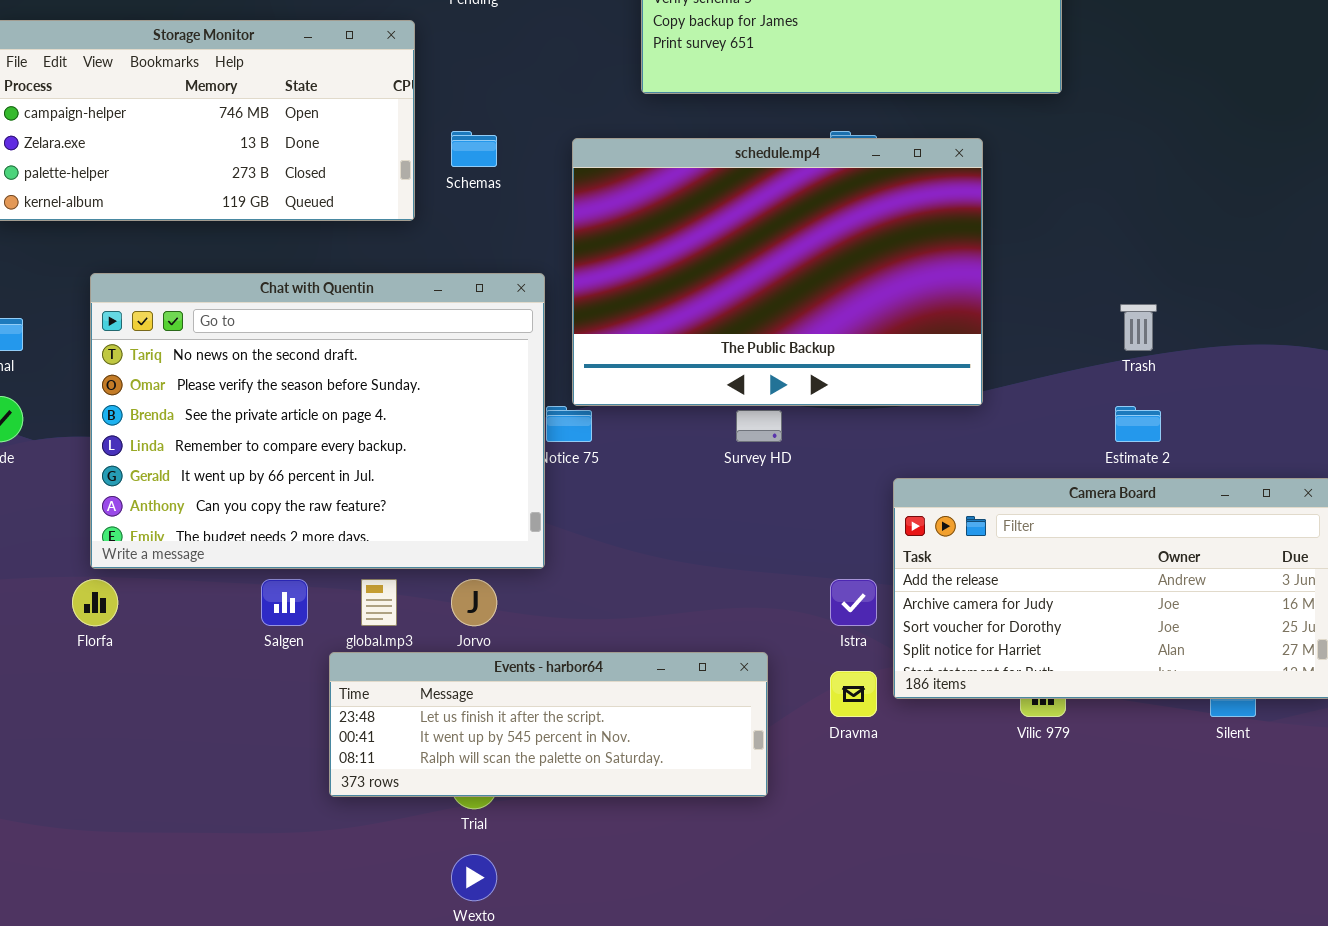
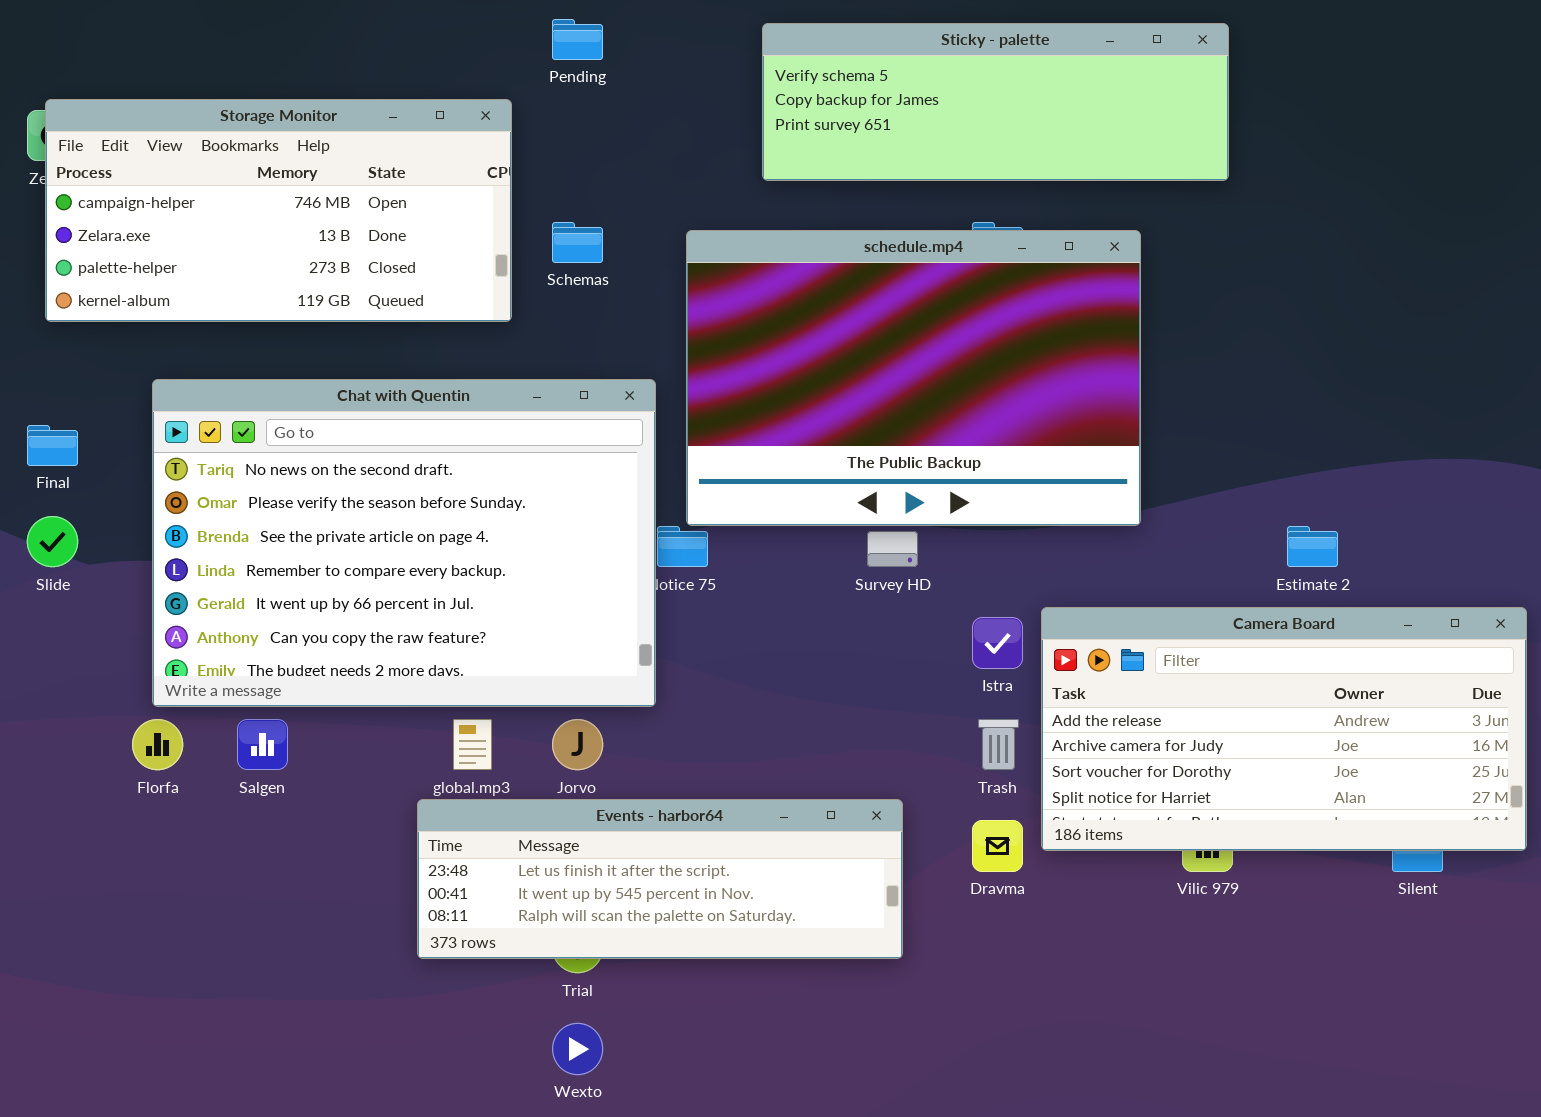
Trash: [1120,304,1157,351] -> [978,719,1019,770], moved
Salgen: [261,579,308,626] -> [237,719,288,770], moved
Istra: [830,579,877,626] -> [972,617,1023,669], moved

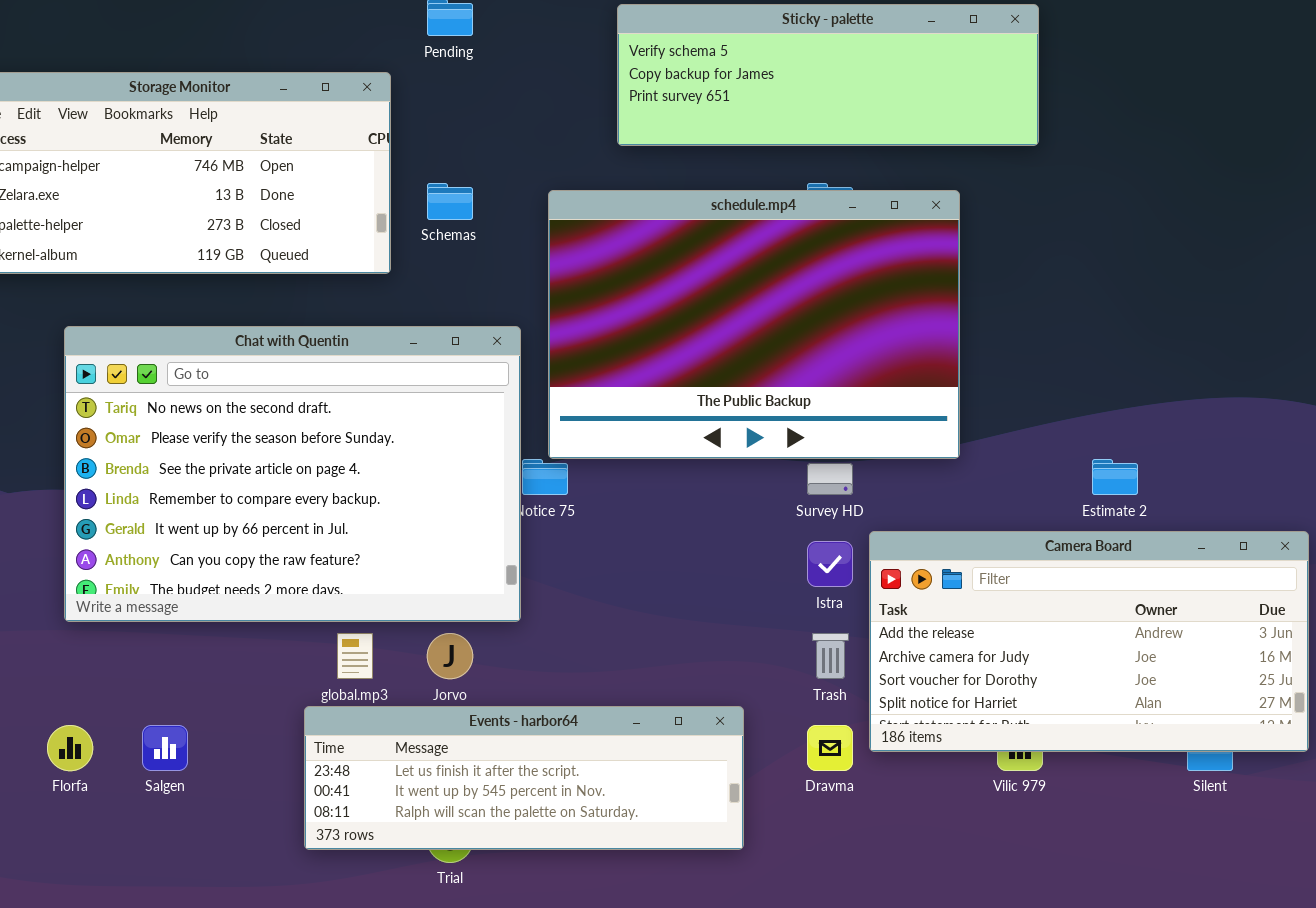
Survey HD: [867,531,918,567] -> [807,463,853,495], moved
Florfa: [132,719,183,770] -> [47,725,93,771], moved
Salgen: [237,719,288,770] -> [142,725,188,771], moved

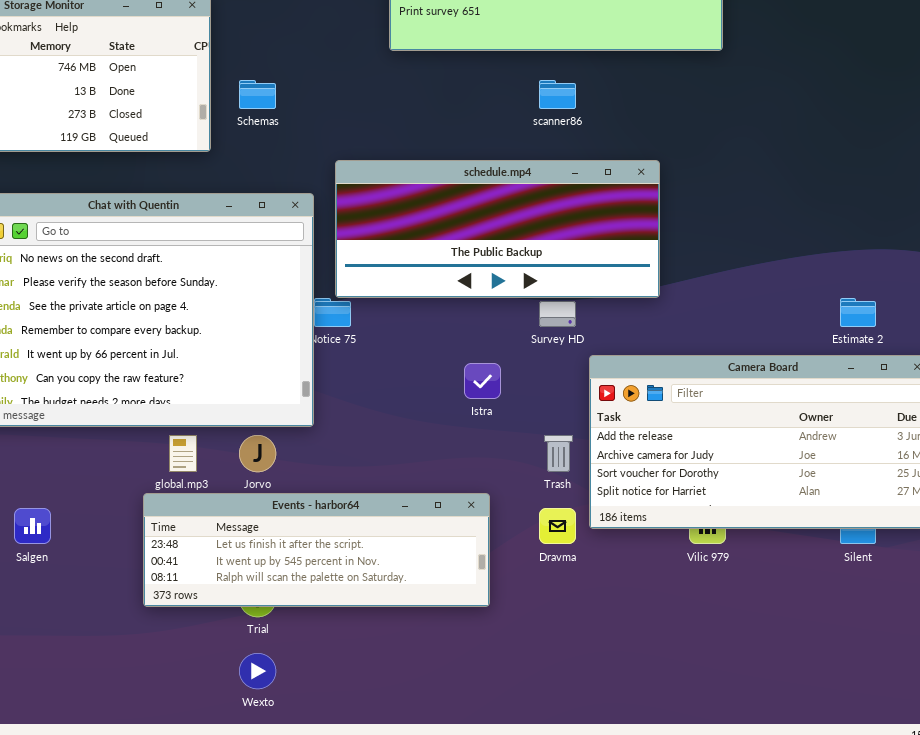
schedule.mp4: [548,190,960,459] -> [335,160,660,298], resized
Estimate 2: [1092,459,1138,495] -> [840,298,876,327], moved
Istra: [807,541,853,587] -> [464,363,501,399], moved

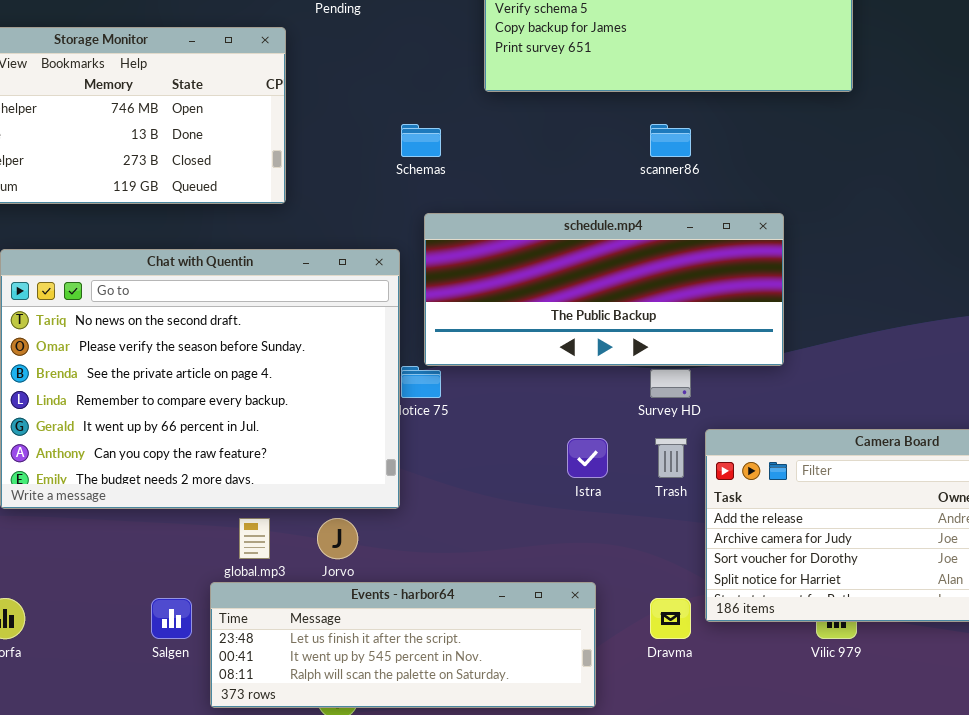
Schemas: [239,80,276,109] -> [401,124,441,157], moved
Trash: [544,435,573,472] -> [655,438,687,478], moved
Salgen: [14,508,51,544] -> [151,598,192,639], moved

